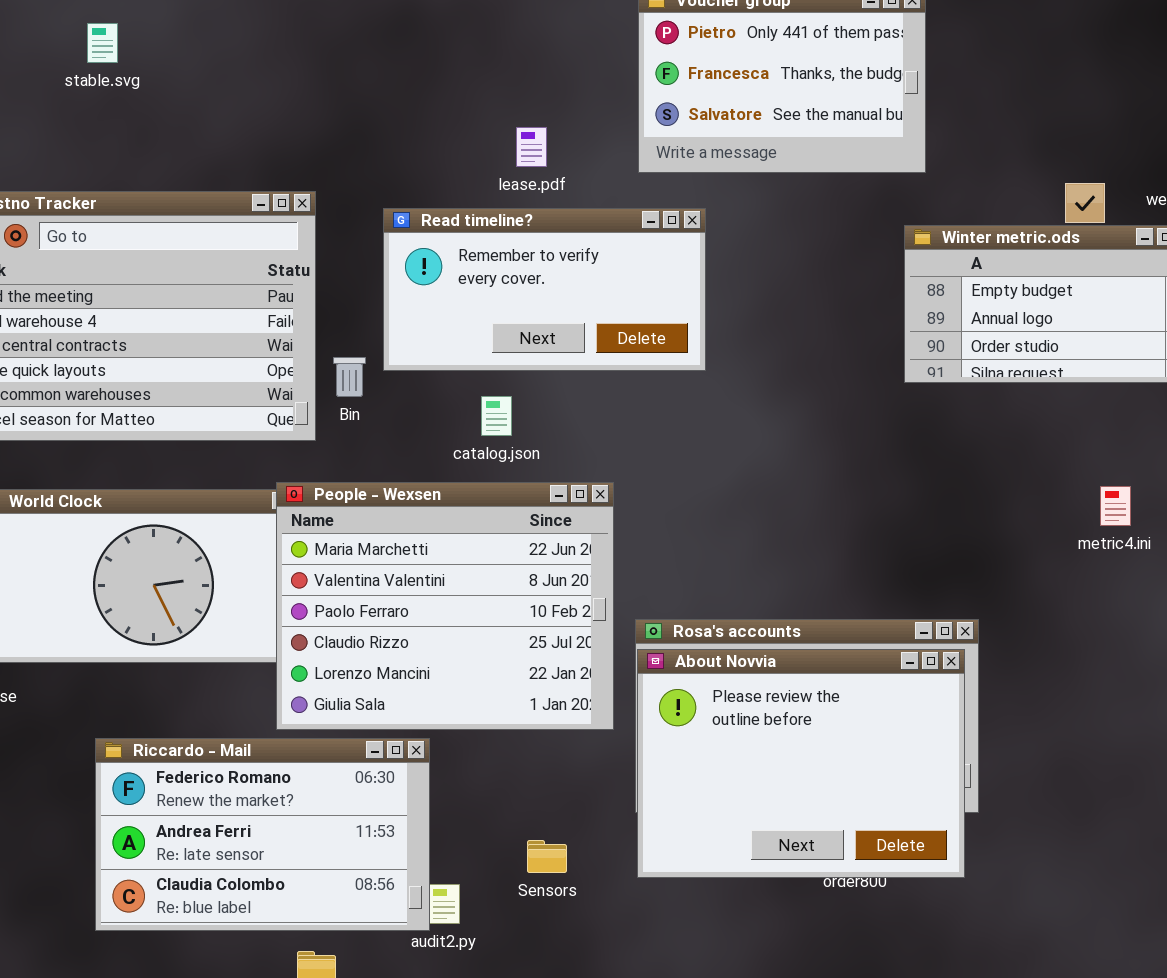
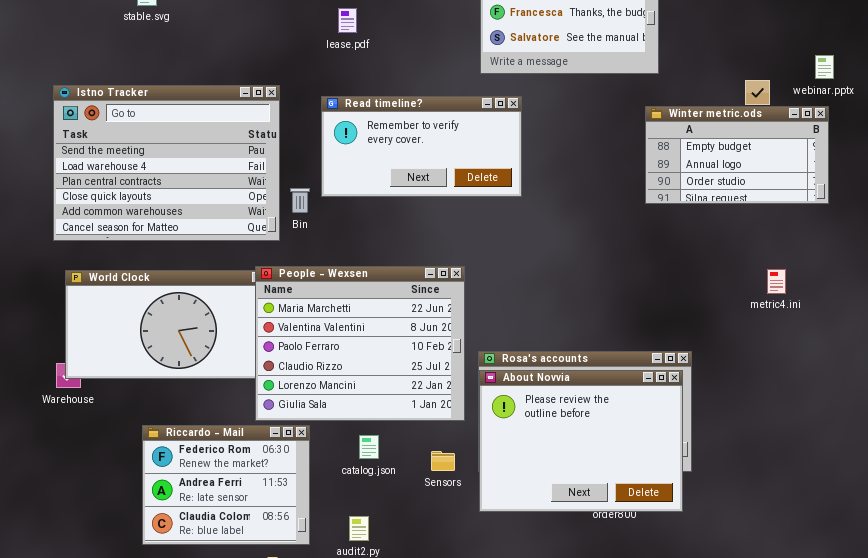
lease.pdf: [516,127,547,167] -> [338,8,357,33], moved
catalog.json: [481,396,512,436] -> [359,435,379,459], moved
Riccardo - Mail: [95,738,430,931] -> [142,425,310,545], resized
Sensors: [527,840,567,873] -> [431,451,455,471], moved

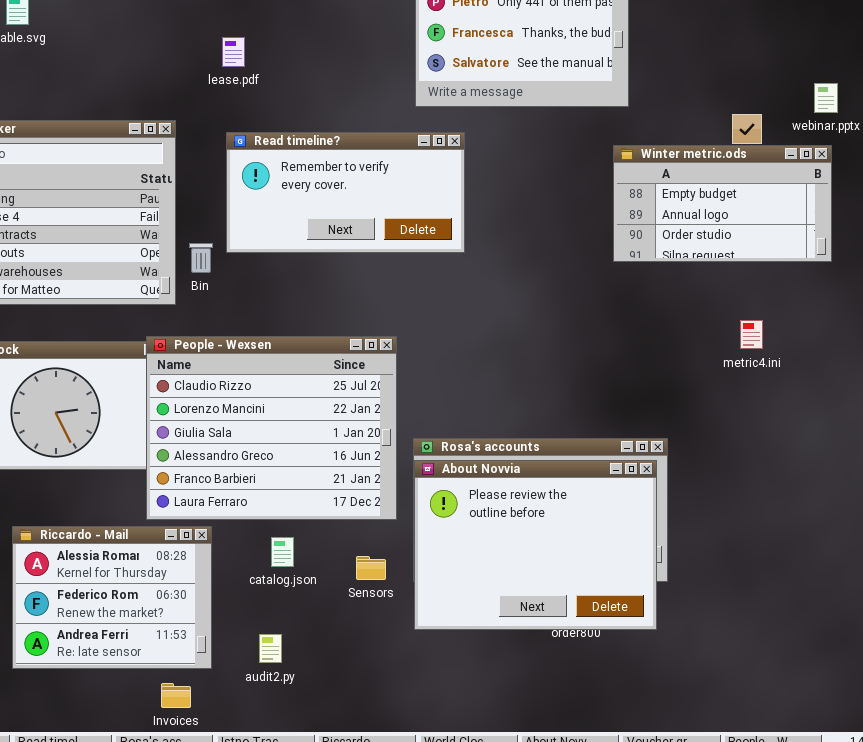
lease.pdf: [338,8,357,33] -> [222,37,245,67], moved
People - Wexsen: [255,266,465,421] -> [146,336,397,520], scrolled down 3 rows
metric4.ini: [767,269,786,294] -> [740,320,763,349], moved
Riccardo - Mail: [142,425,310,545] -> [12,526,212,669], scrolled up 1 row

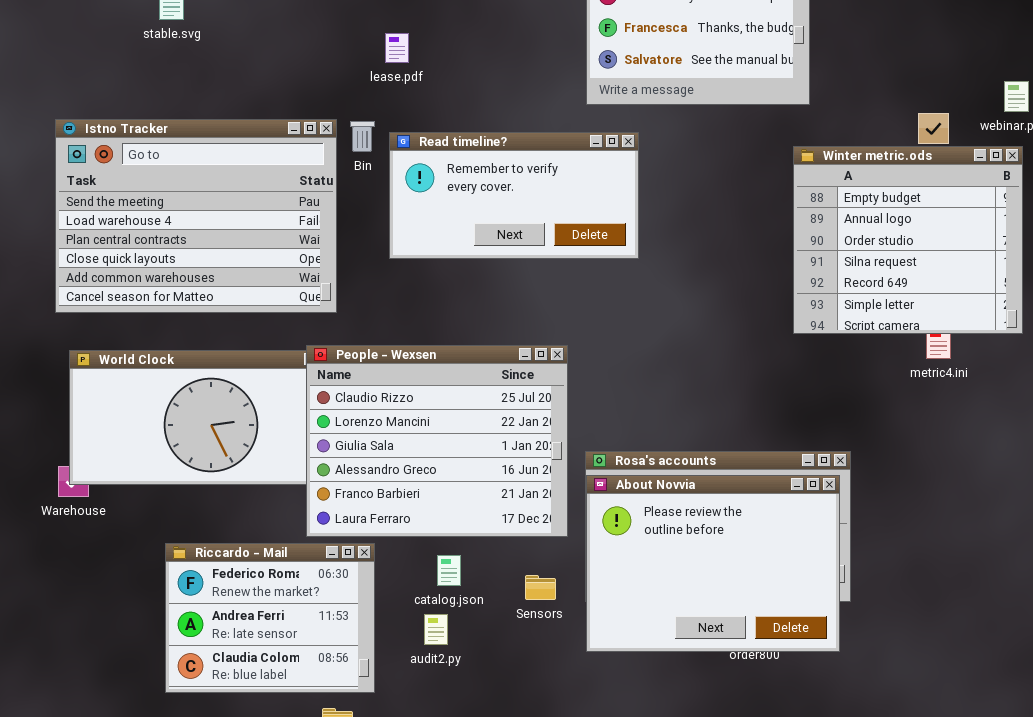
Winter metric.ods: [613,145,832,262] -> [793,146,1023,334], resized
Bin: [189,243,213,273] -> [350,121,375,152], moved
Riccardo - Mail: [12,526,212,669] -> [165,543,375,693], scrolled down 1 row
audit2.py: [259,634,282,663] -> [424,614,448,645], moved

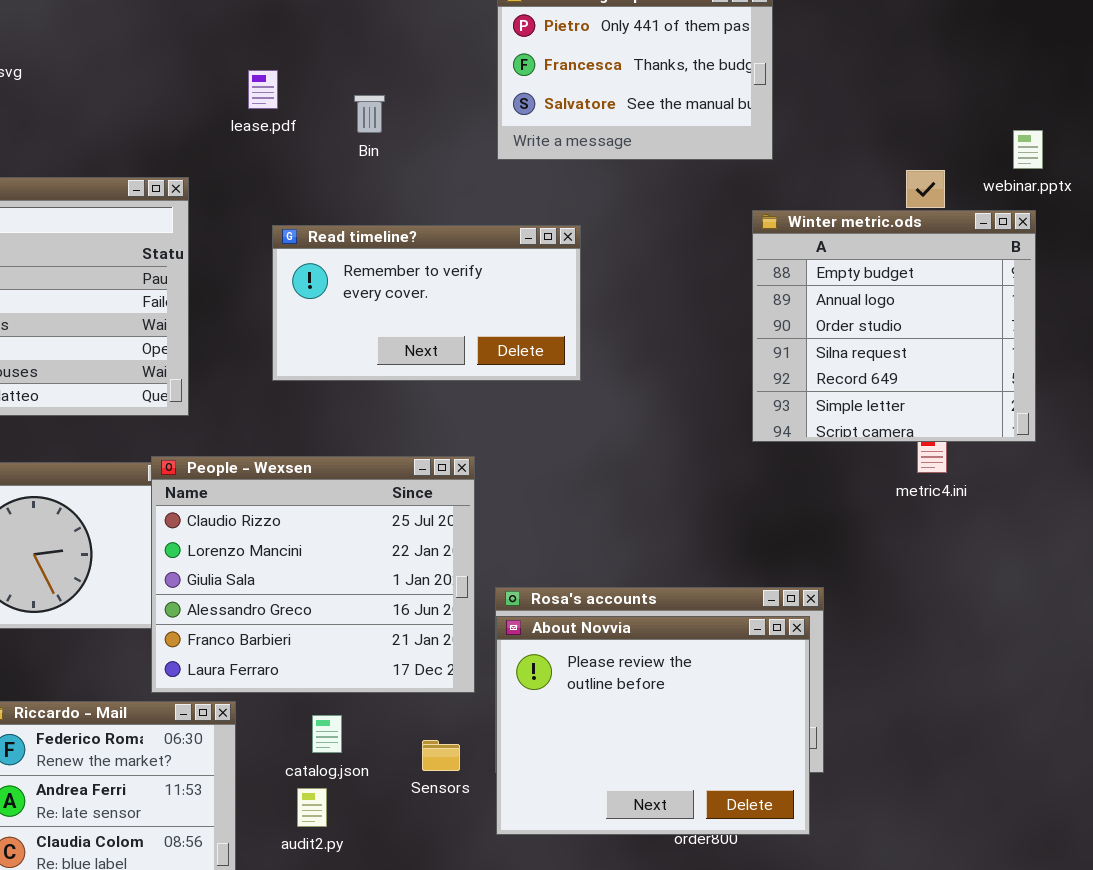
Bin: [350,121,375,152] -> [354,95,385,133], moved
Read timeline?: [389,132,639,259] -> [272,225,581,381], moved

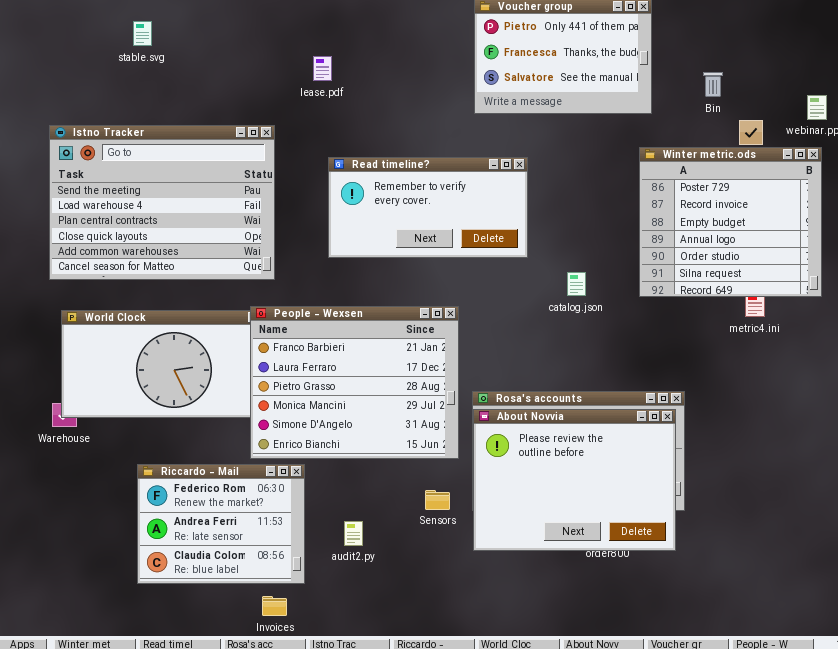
Bin: [354,95,385,133] -> [703,72,723,97], moved
Winter metric.ods: [752,210,1036,442] -> [639,147,822,297], scrolled up 2 rows
People - Wexsen: [151,456,475,693] -> [250,306,459,459], scrolled down 4 rows
catalog.json: [312,715,342,753] -> [567,272,586,296], moved

